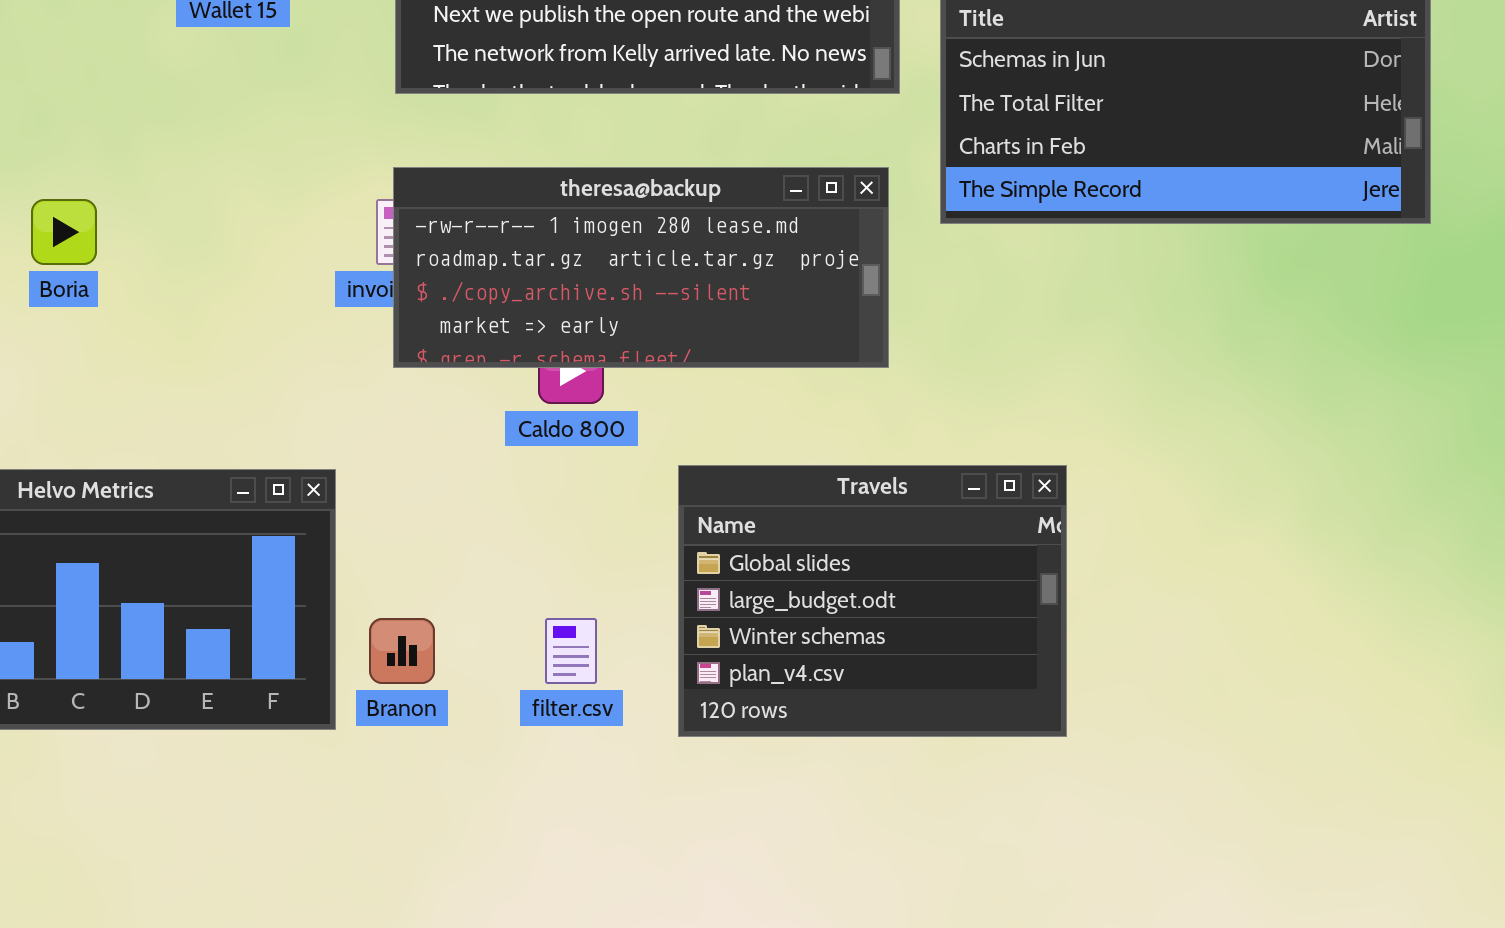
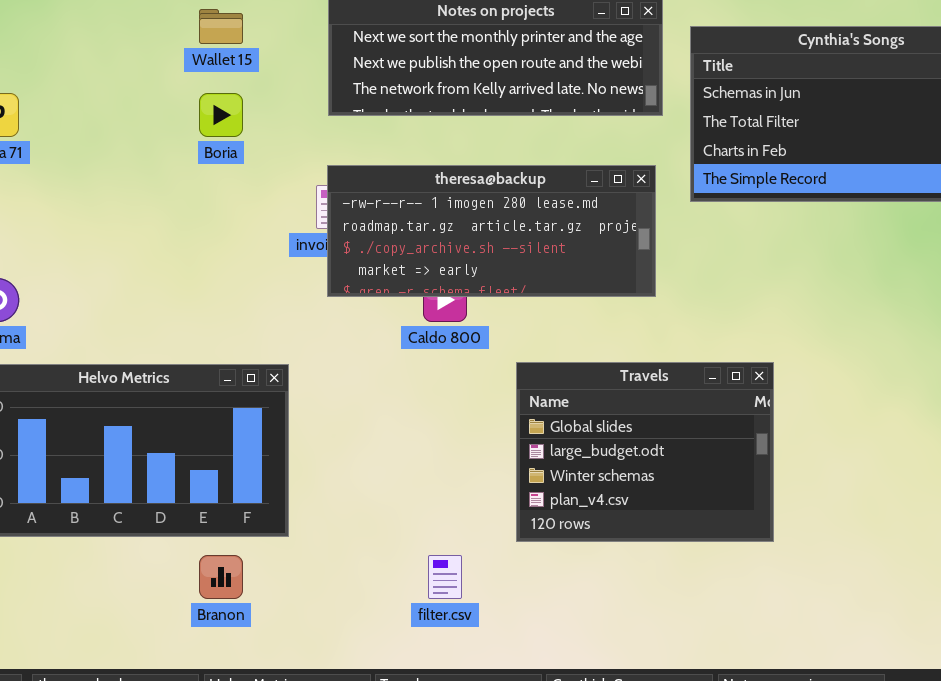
Boria: [31,199,97,265] -> [199,93,243,137], moved
Branon: [369,618,435,684] -> [199,555,243,599], moved
filter.csv: [545,618,597,684] -> [428,555,462,599], moved

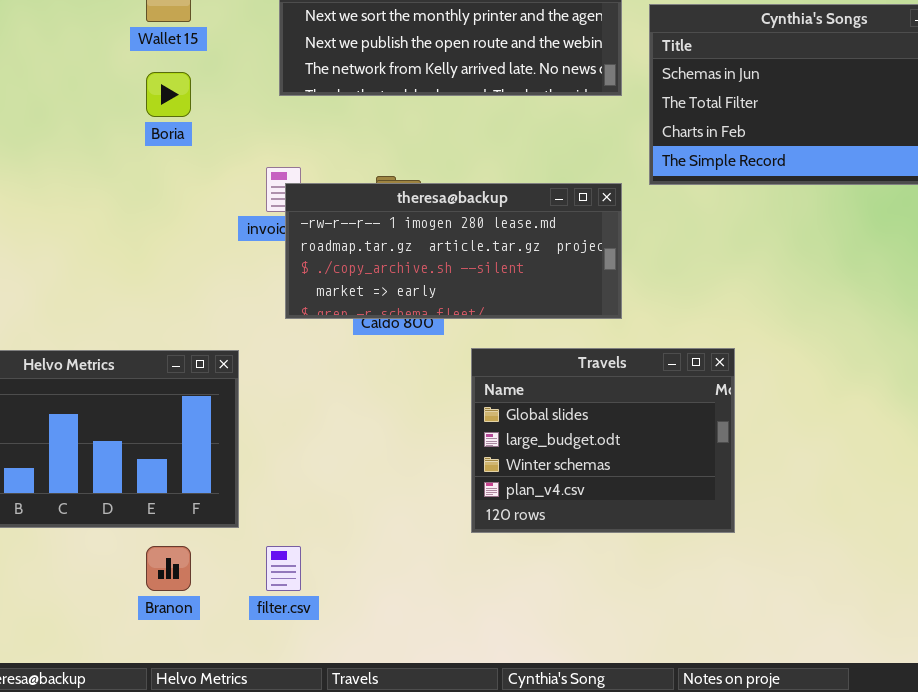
theresa@backup: [327,165,656,297] -> [285,183,622,319], moved
filter.csv: [428,555,462,599] -> [266,546,301,591], moved

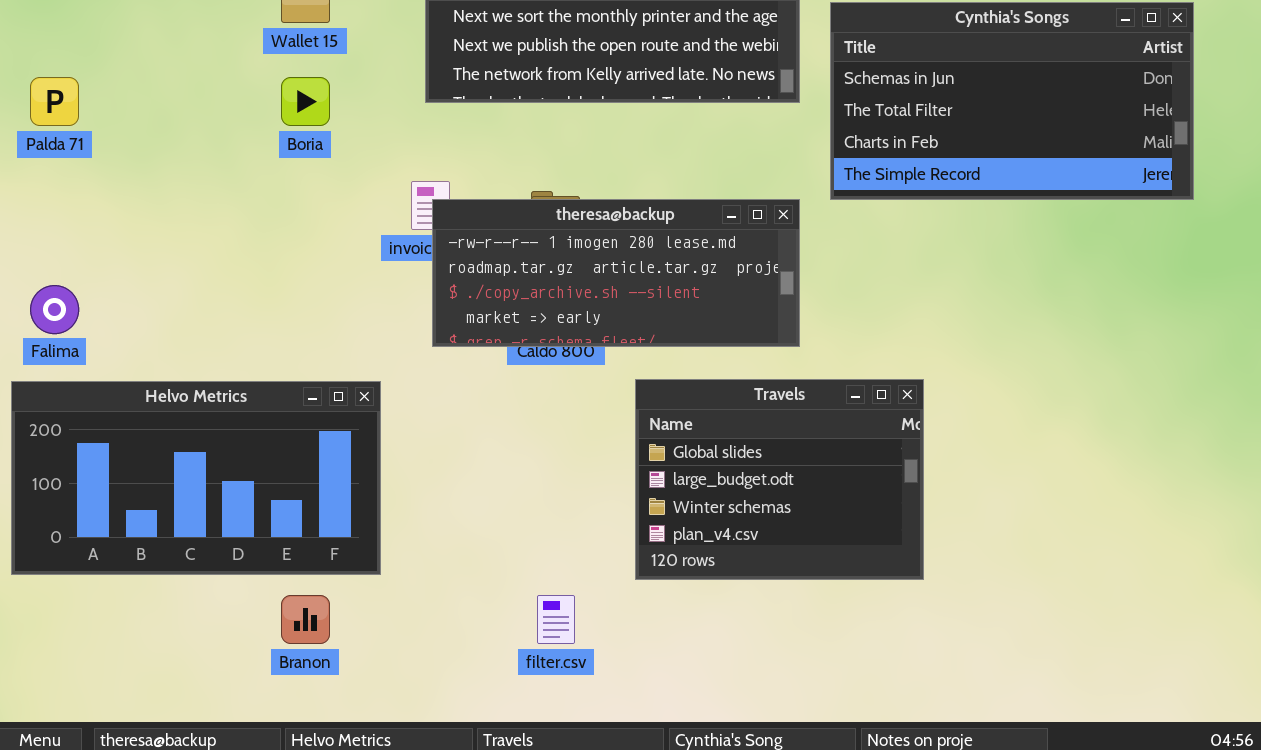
filter.csv: [266,546,301,591] -> [537,595,575,644], moved

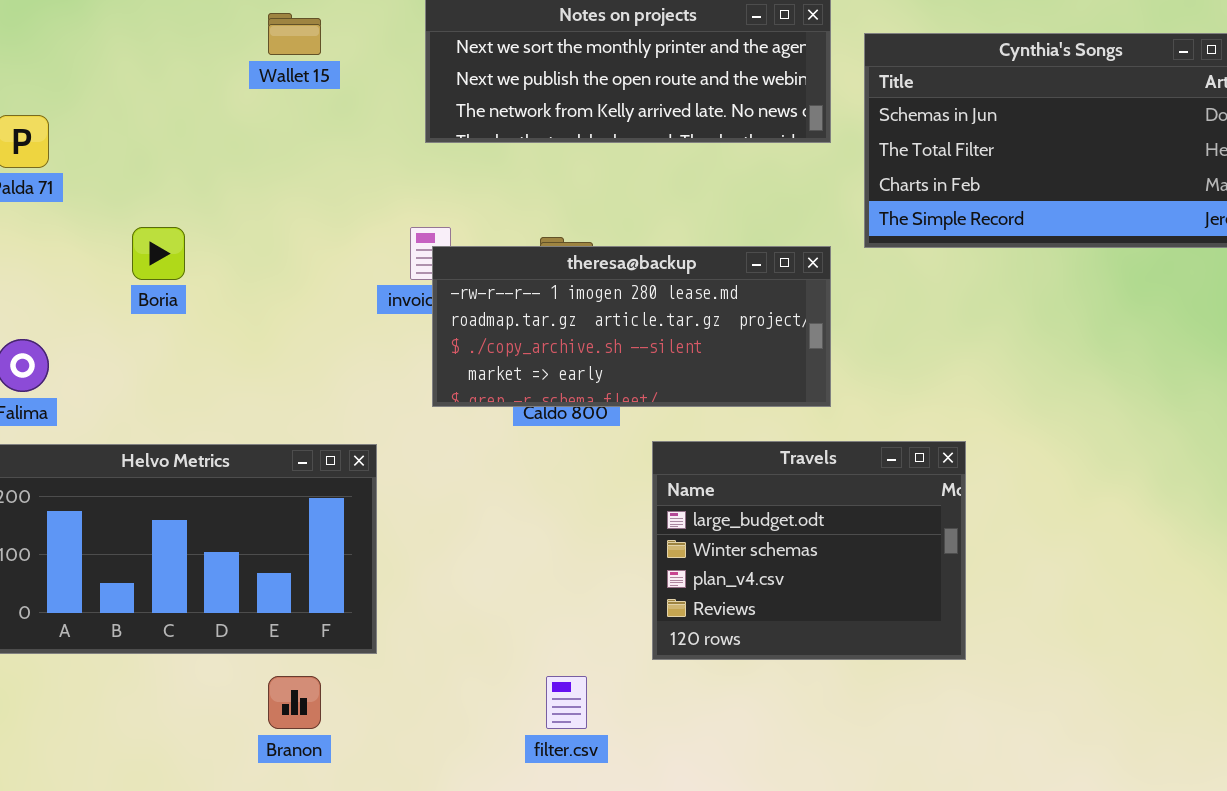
Boria: [281,77,330,126] -> [132,227,185,280], moved
Travels: [635,379,924,580] -> [652,441,966,660], scrolled down 1 row

